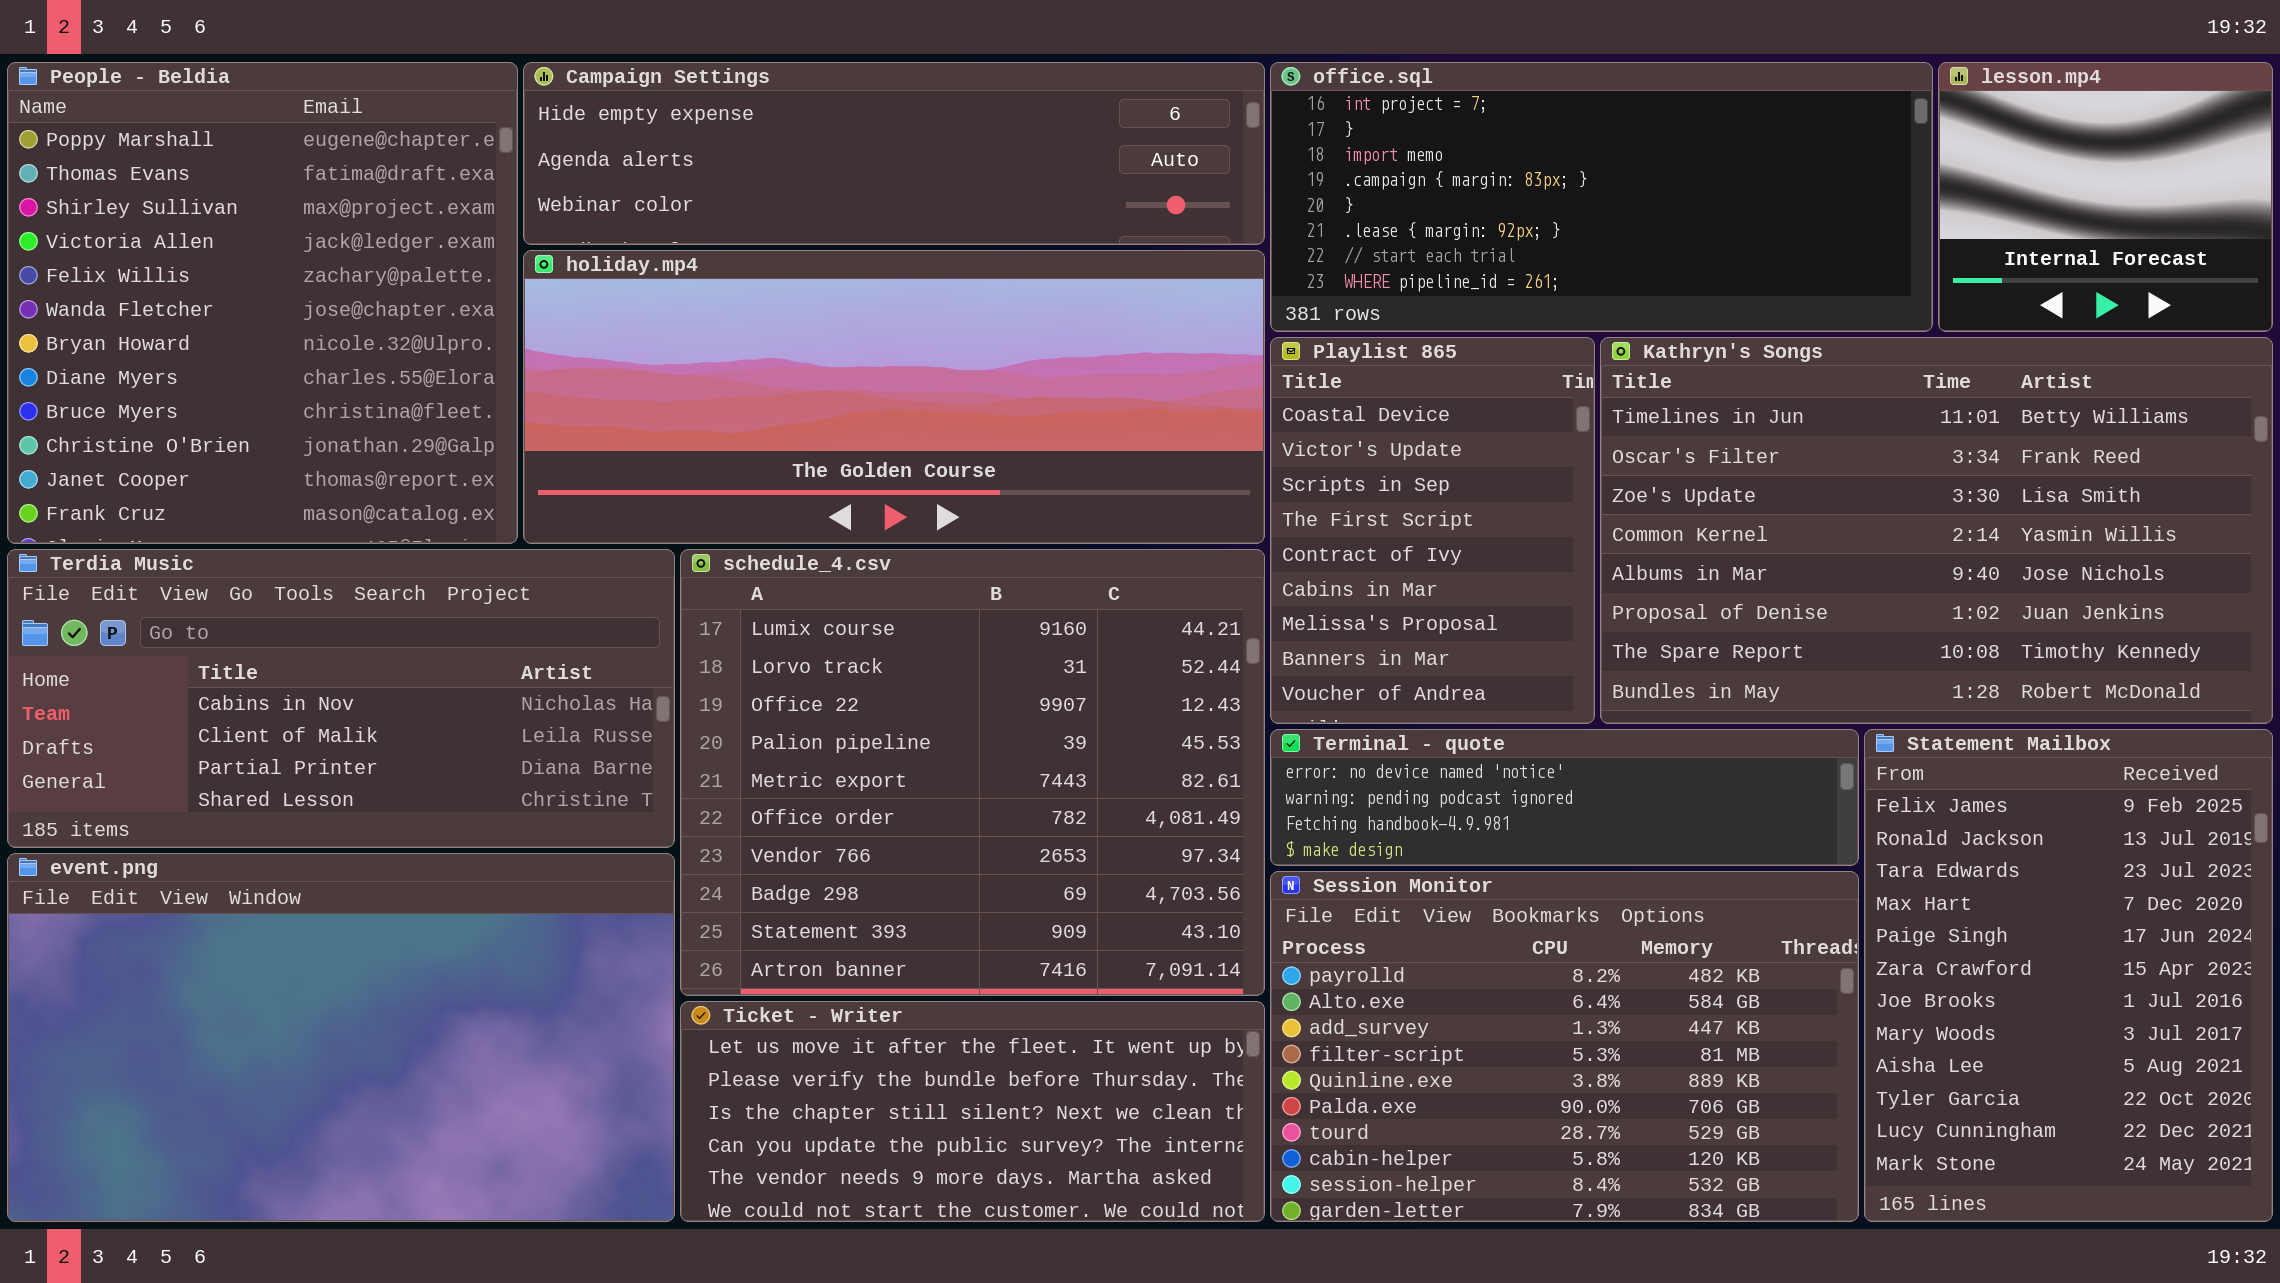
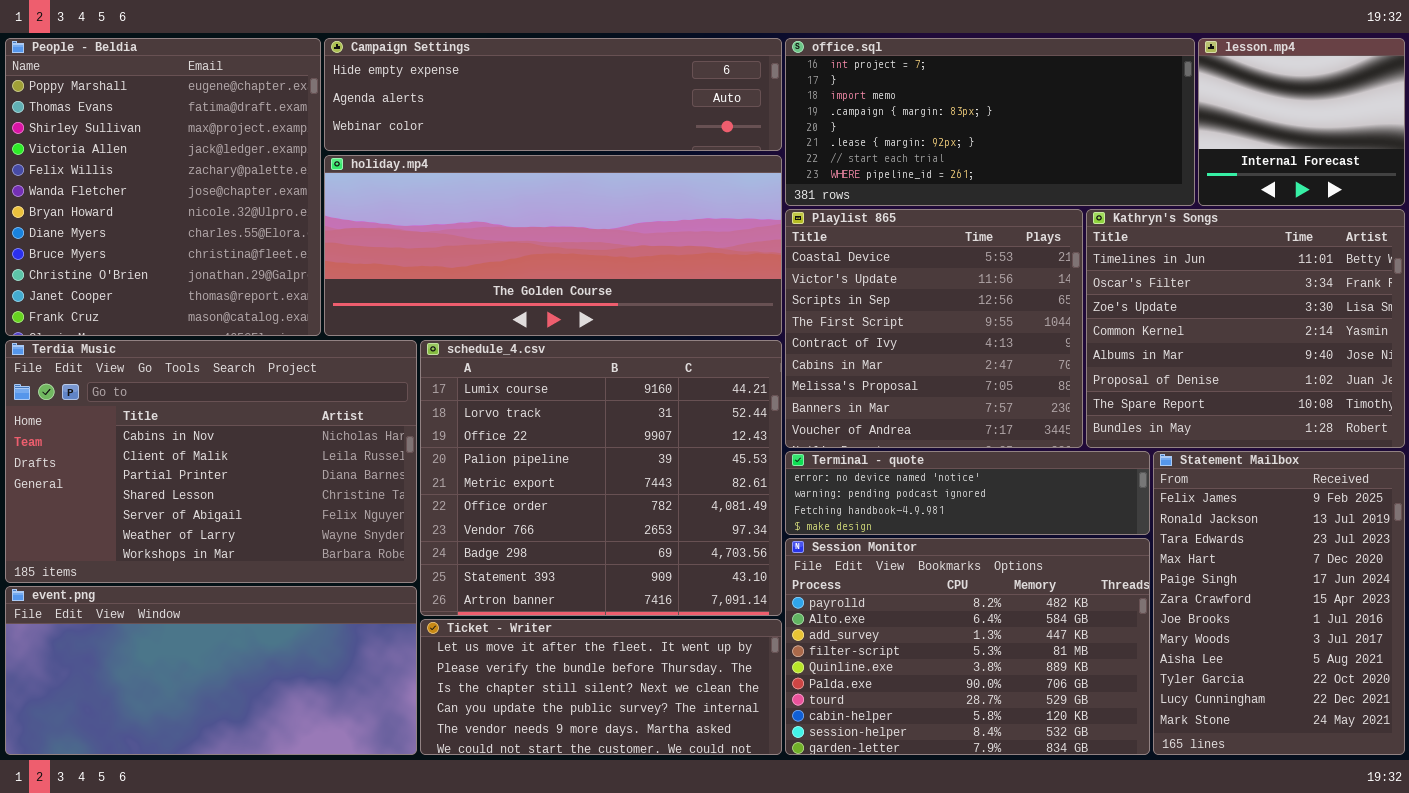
Playlist 865: [1270,337,1595,724] -> [785,209,1083,448], resized
Kathryn's Songs: [1600,337,2273,724] -> [1086,209,1405,448], resized
Terdia Music: [7,549,675,848] -> [5,340,417,583], resized
event.png: [7,853,675,1222] -> [5,586,417,755], resized

